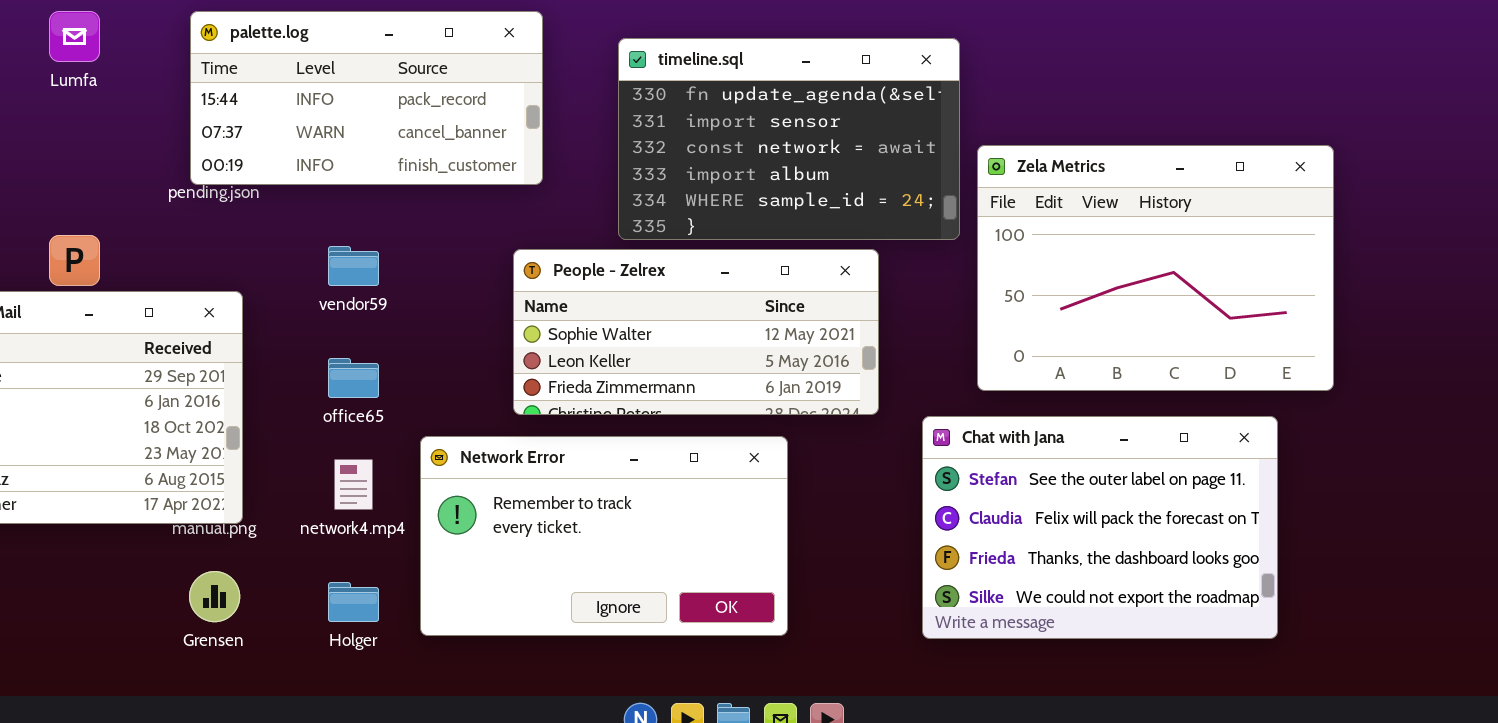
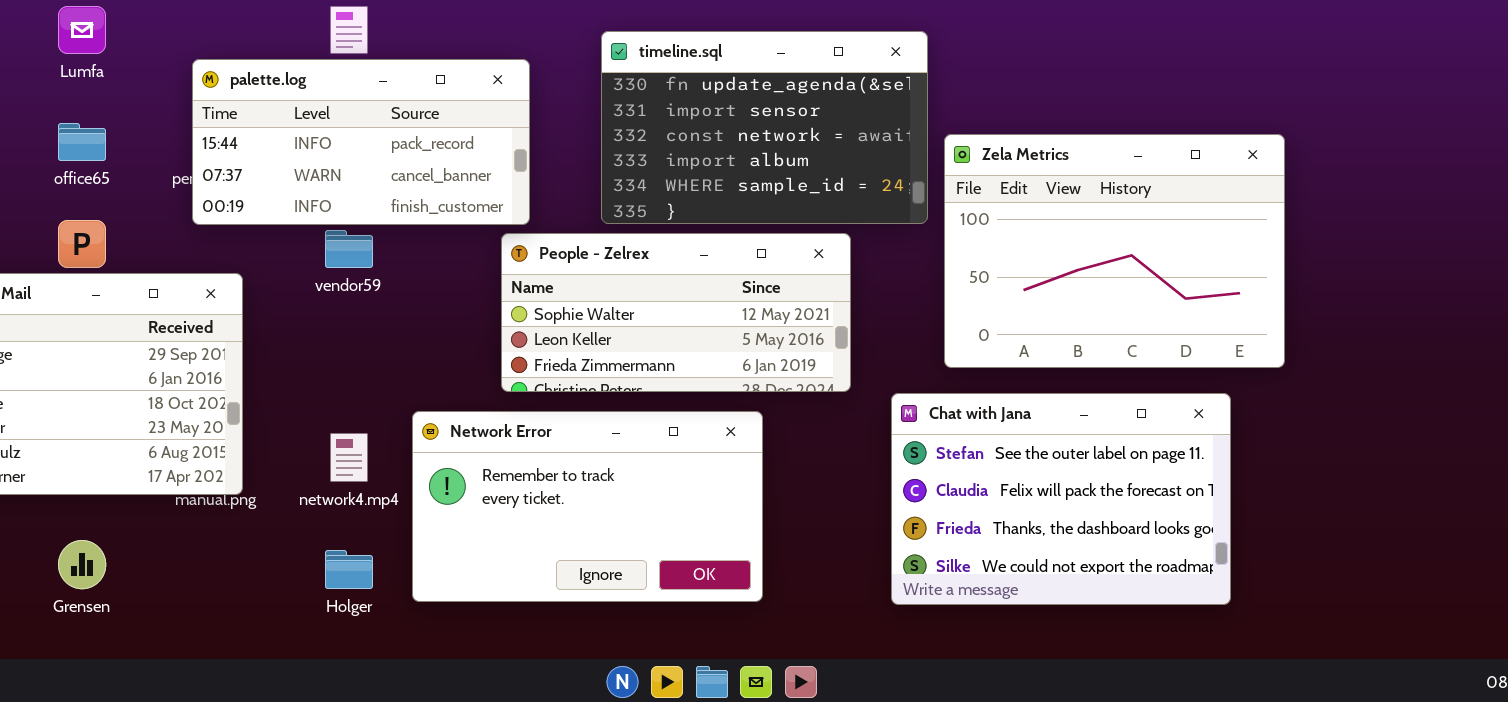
palette.log: [190,11,543,185] -> [192,59,530,225], moved
office65: [328,358,379,398] -> [58,123,106,161], moved
Grensen: [189,571,240,622] -> [58,540,106,589], moved

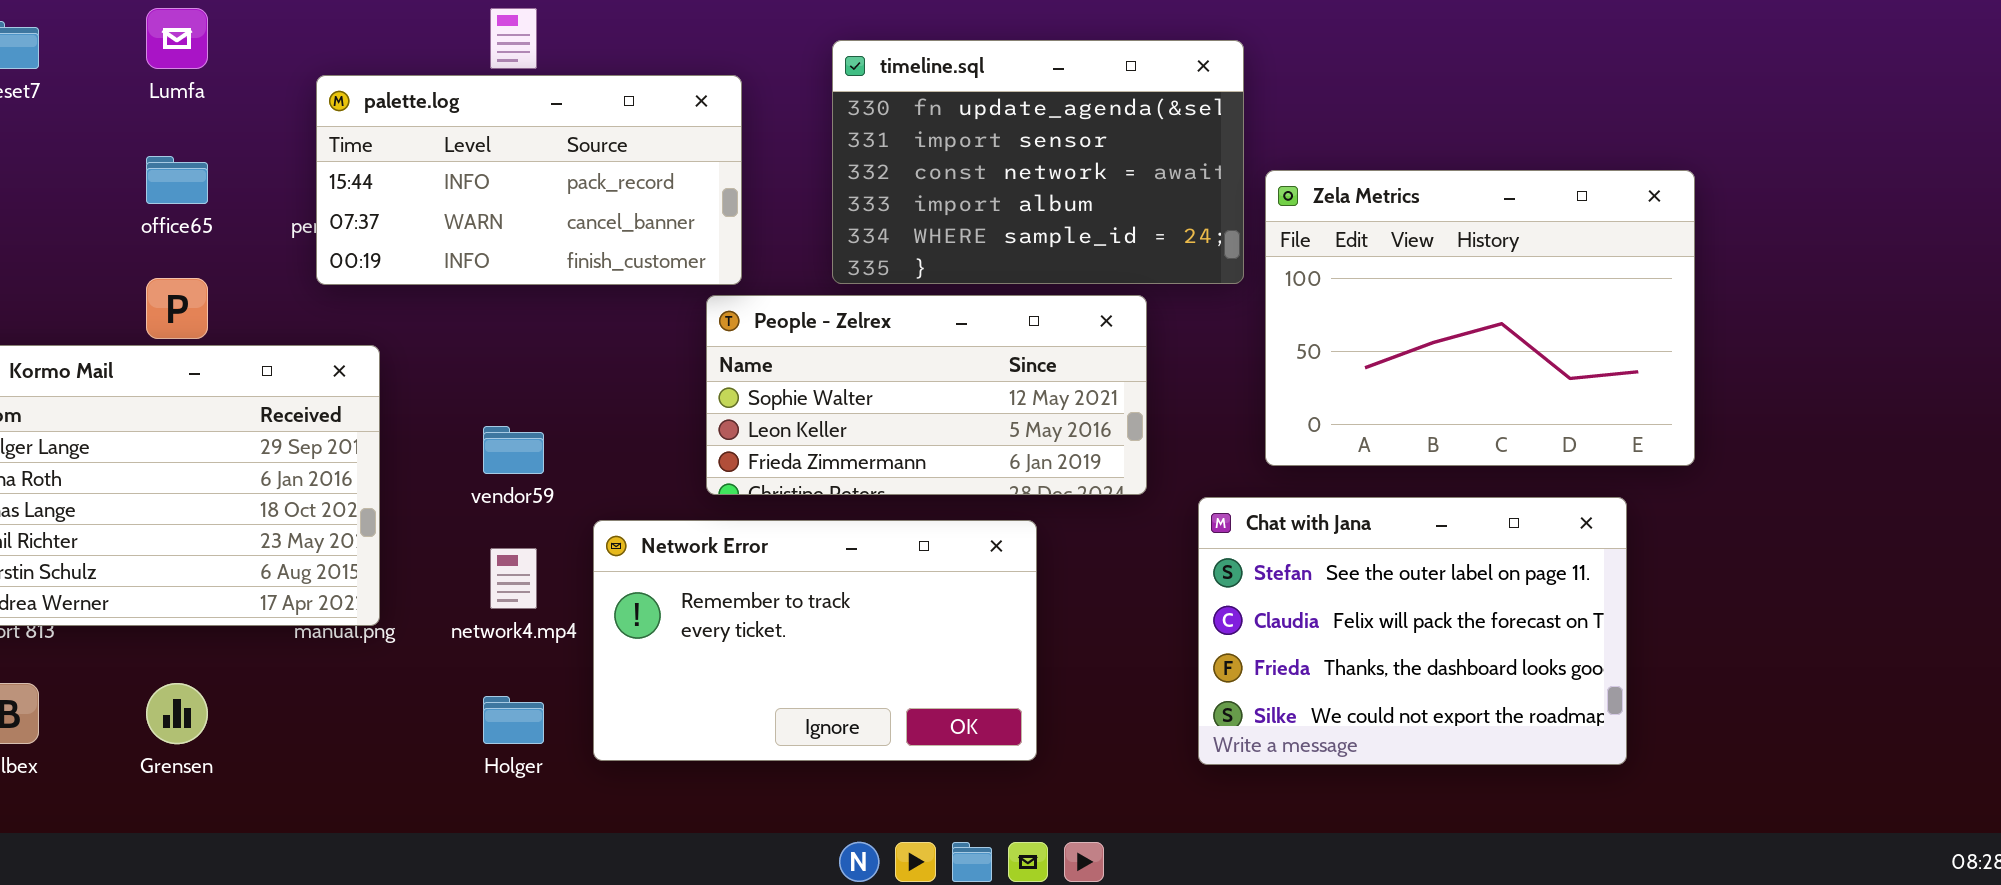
vendor59: [325,230,373,268] -> [483,426,544,474], moved

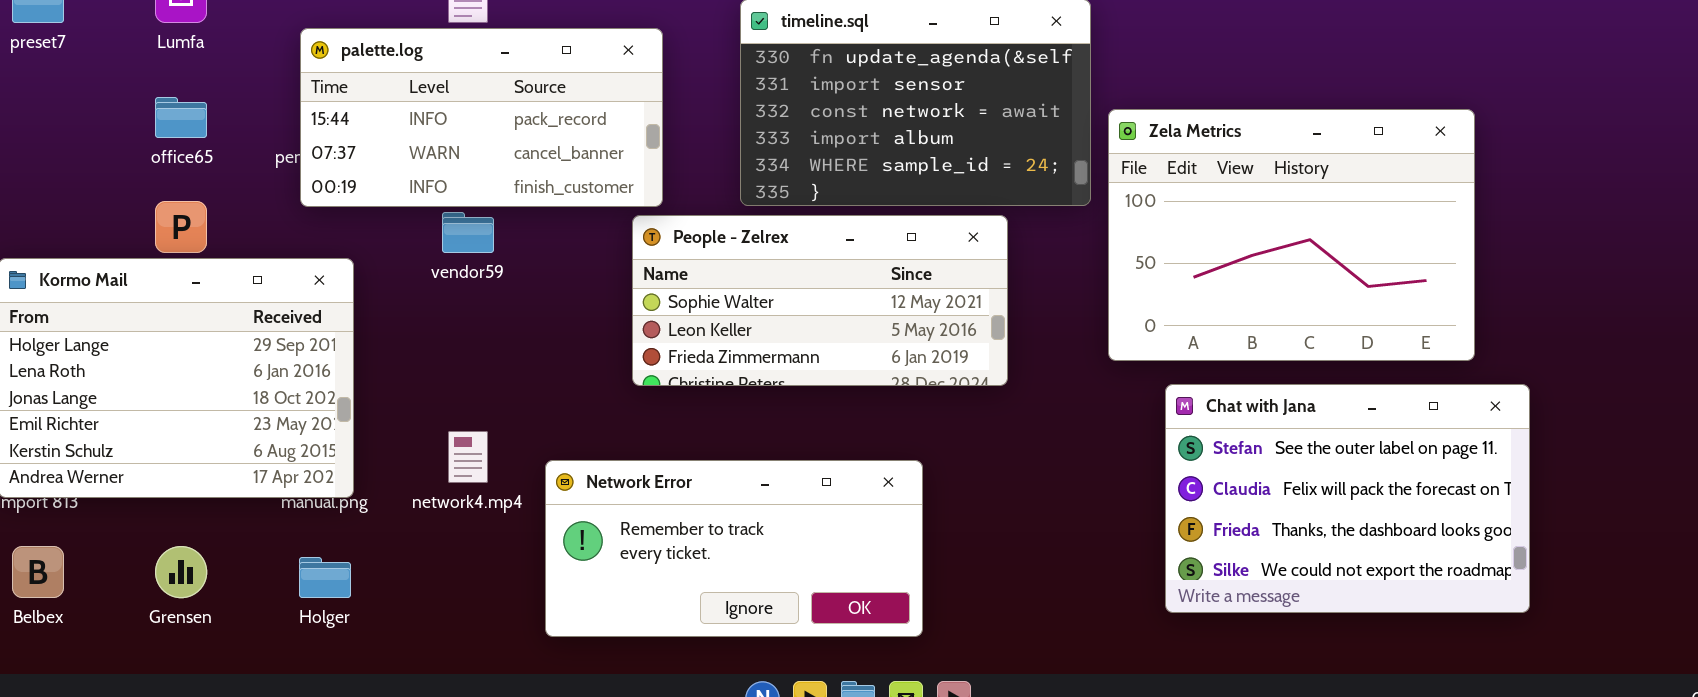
vendor59: [483,426,544,474] -> [442,212,494,253], moved
Chat with Jana: [1198,497,1627,765] -> [1165,384,1530,613], moved
Network Error: [593,520,1037,761] -> [545,460,923,637], moved, resized
Holger: [483,696,544,744] -> [299,557,351,598], moved

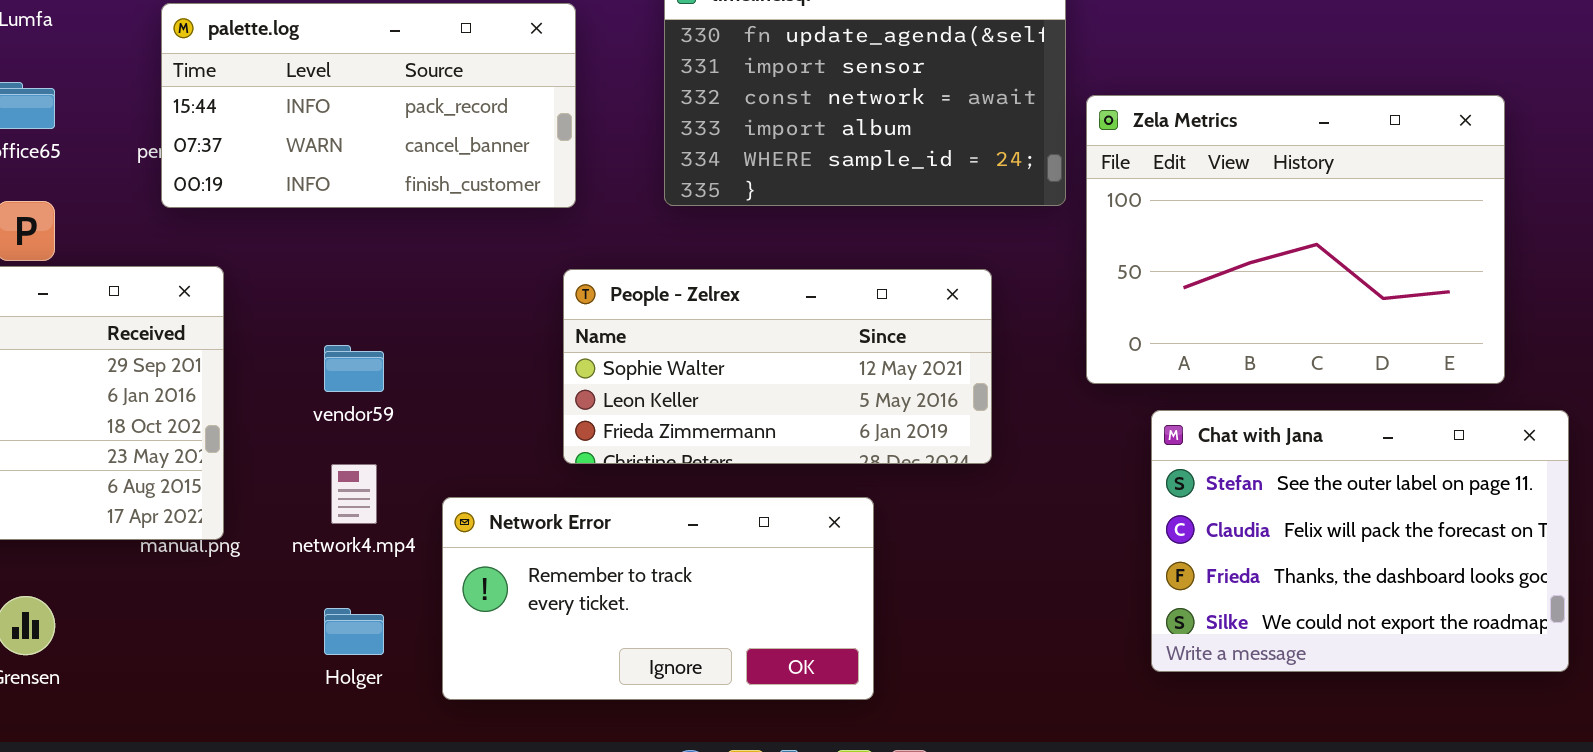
vendor59: [442,212,494,253] -> [324,345,384,392], moved
People - Zelrex: [632,215,1008,386] -> [563,269,992,464], moved
Holger: [299,557,351,598] -> [324,608,384,655], moved

